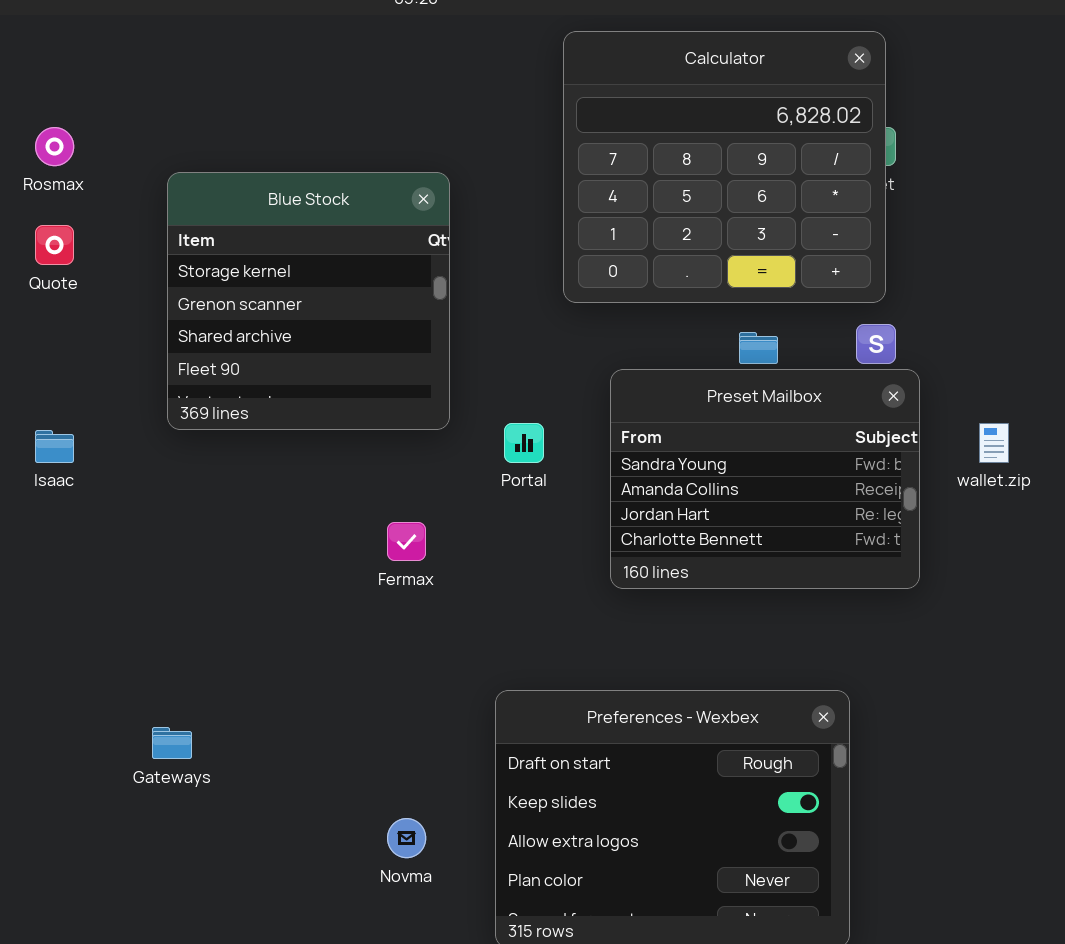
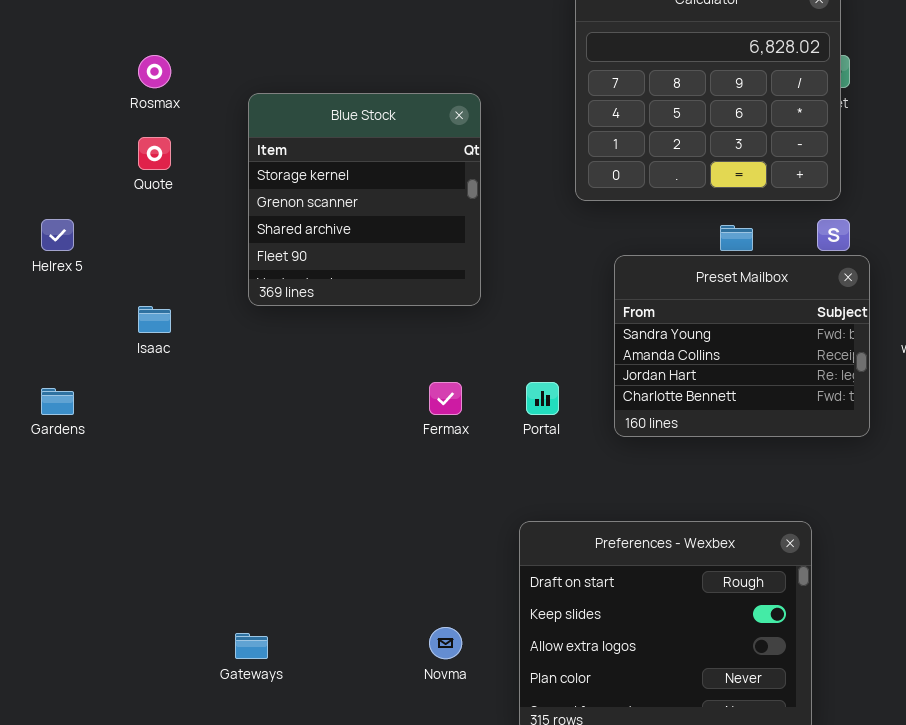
Portal: [504,423,544,463] -> [526,382,559,415], moved
Gateways: [152,727,192,759] -> [235,633,268,659], moved

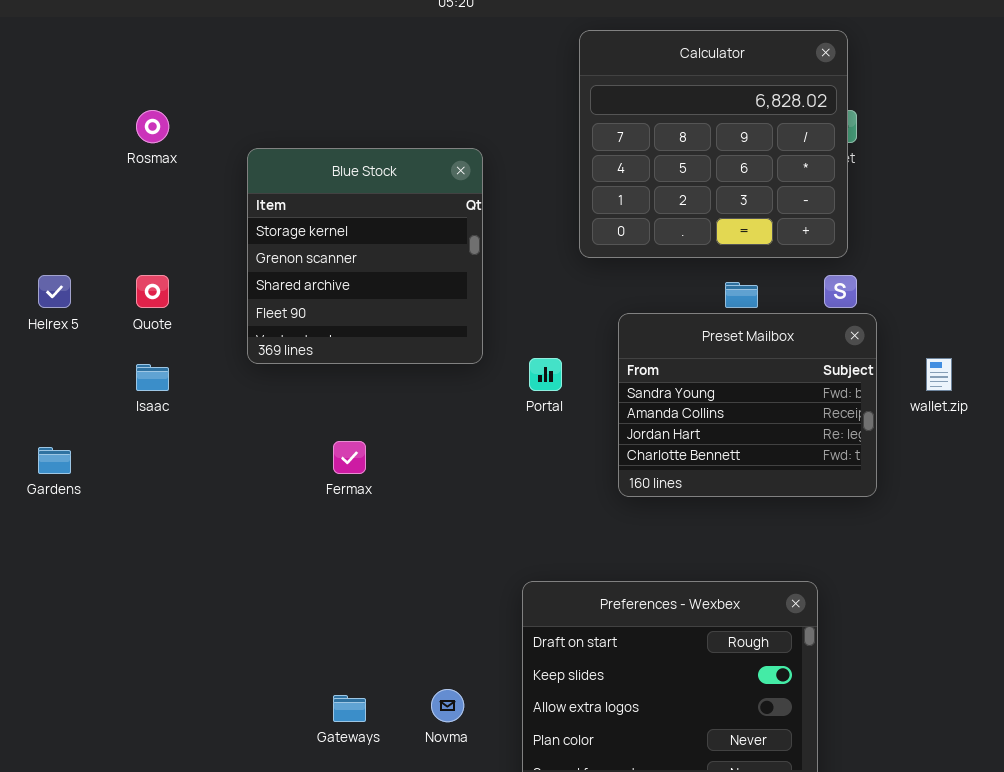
Quote: [138,137,171,170] -> [136,275,169,308], moved
Fermax: [429,382,462,415] -> [333,441,366,474], moved
Portal: [526,382,559,415] -> [529,358,562,391], moved
Gateways: [235,633,268,659] -> [333,695,366,722], moved

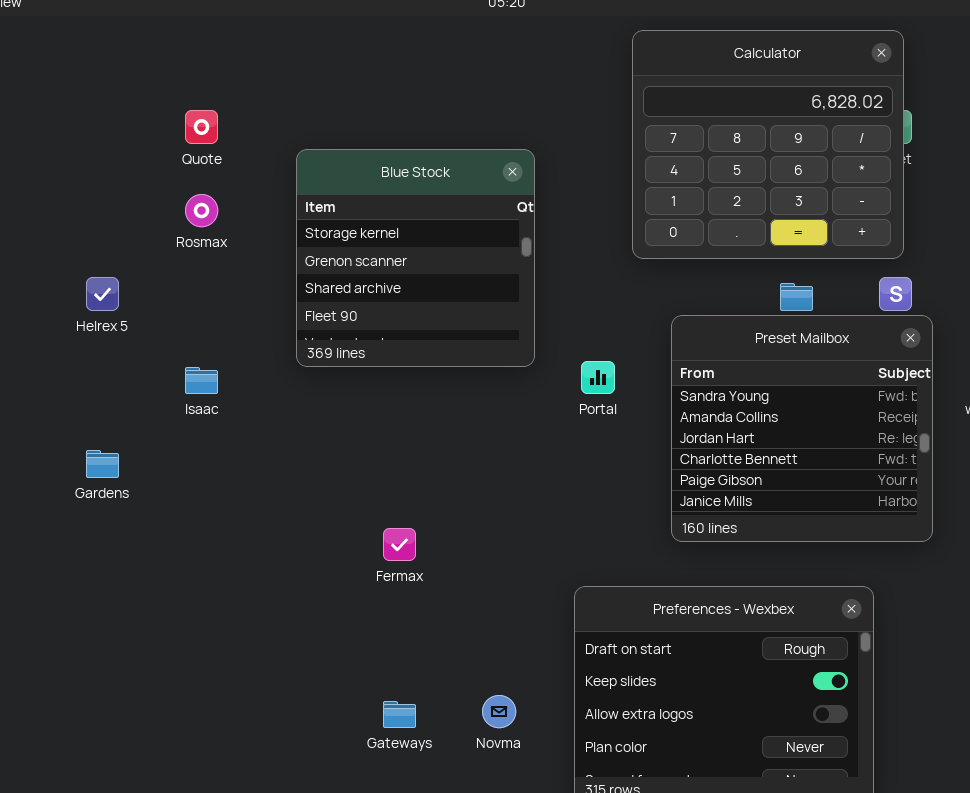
Rosmax: [136,110,169,143] -> [185,194,218,227], moved
Quote: [136,275,169,308] -> [185,110,218,144], moved
Preset Mailbox: [618,313,877,497] -> [671,315,933,542], resized
Fermax: [333,441,366,474] -> [383,528,416,561], moved

